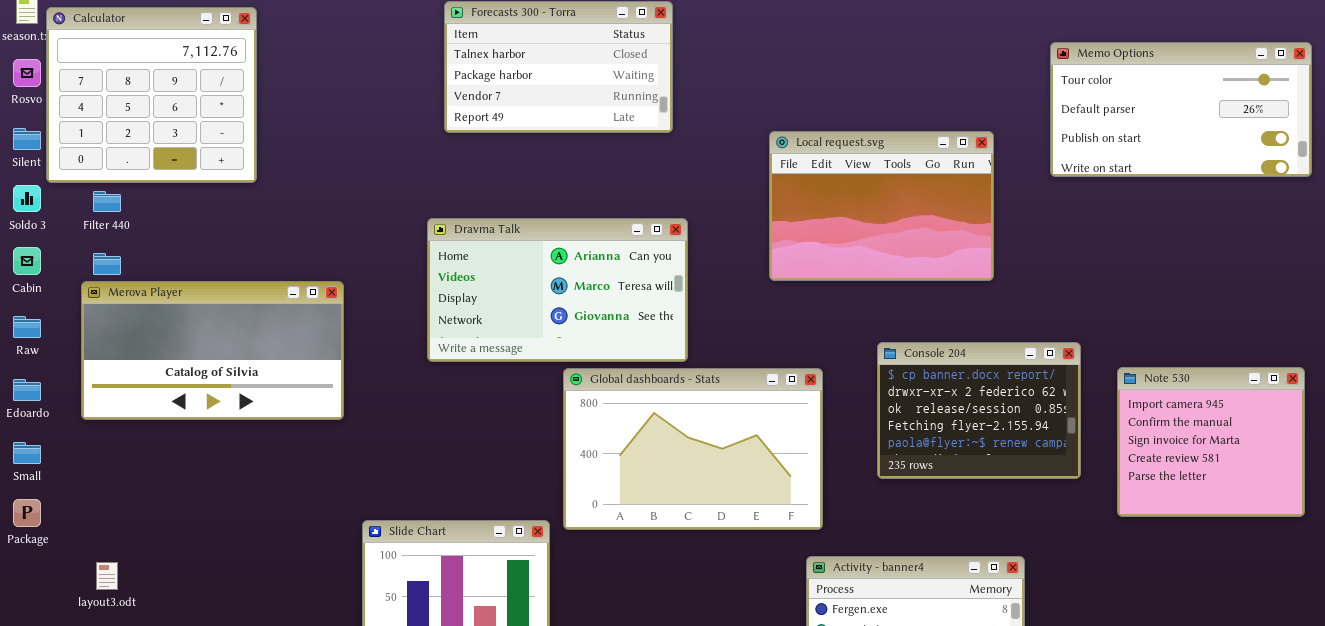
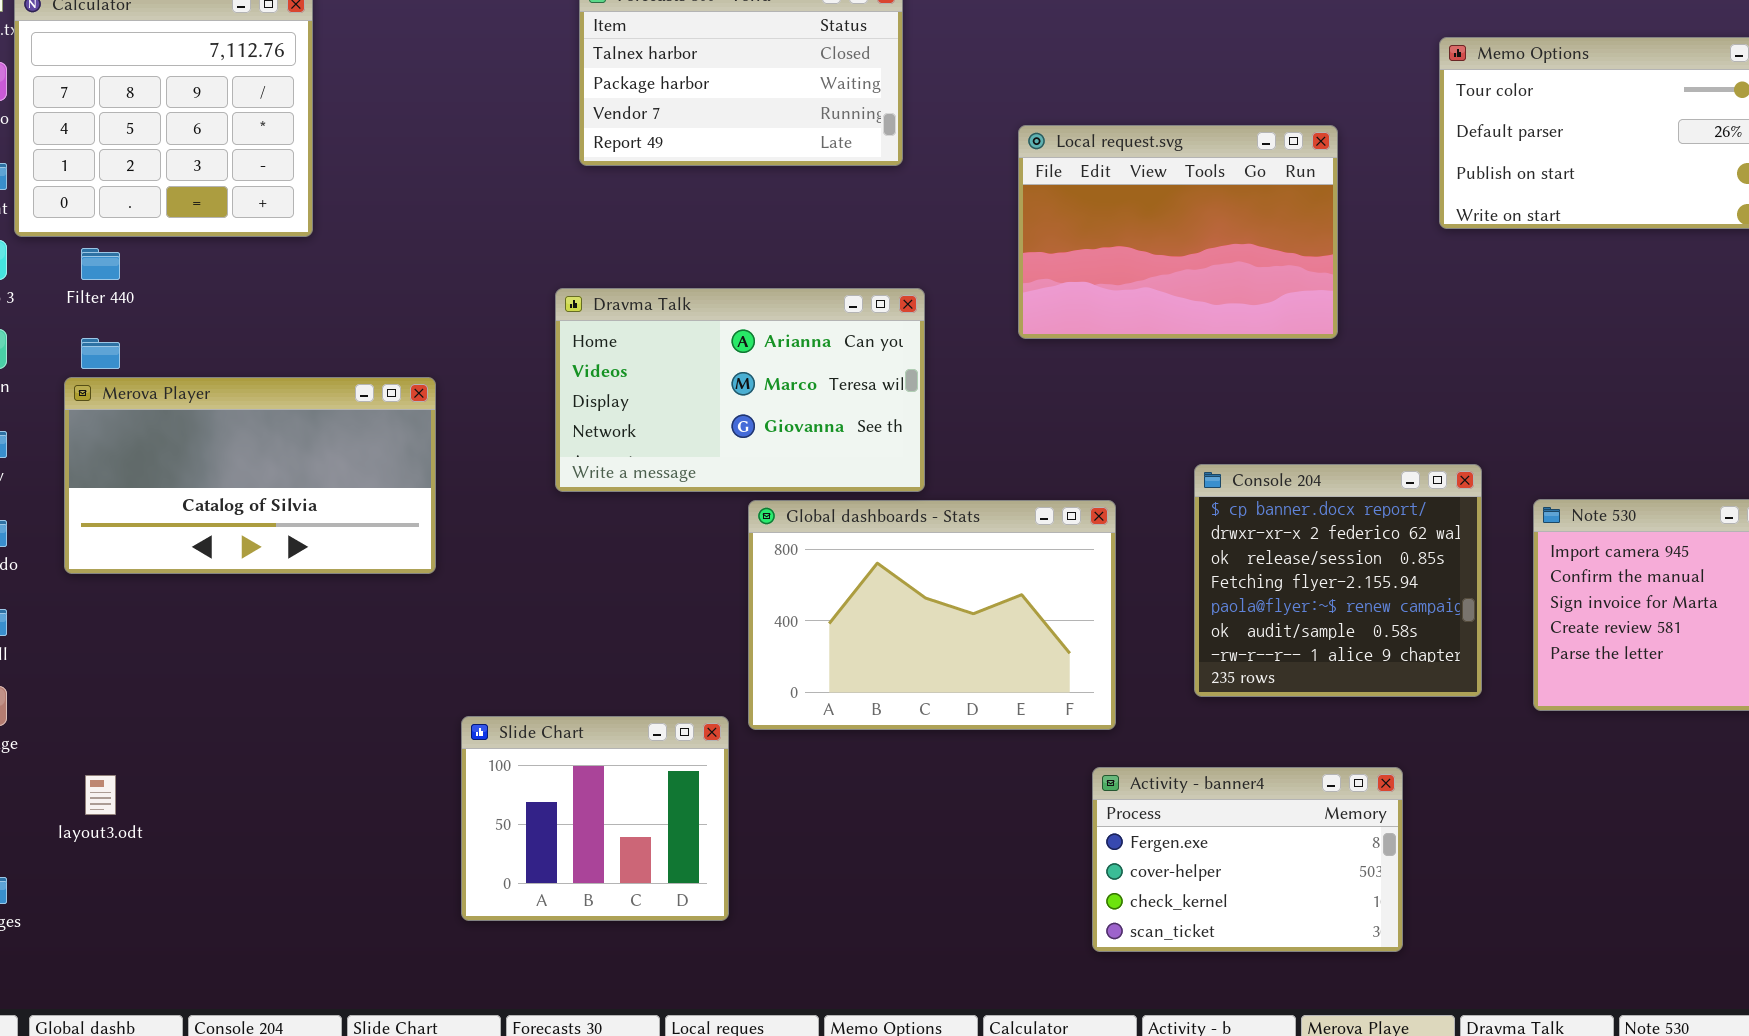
Local request.svg: [769,131,994,281] -> [1018,125,1338,339], moved
Console 204: [877,342,1081,479] -> [1194,464,1482,697], resized

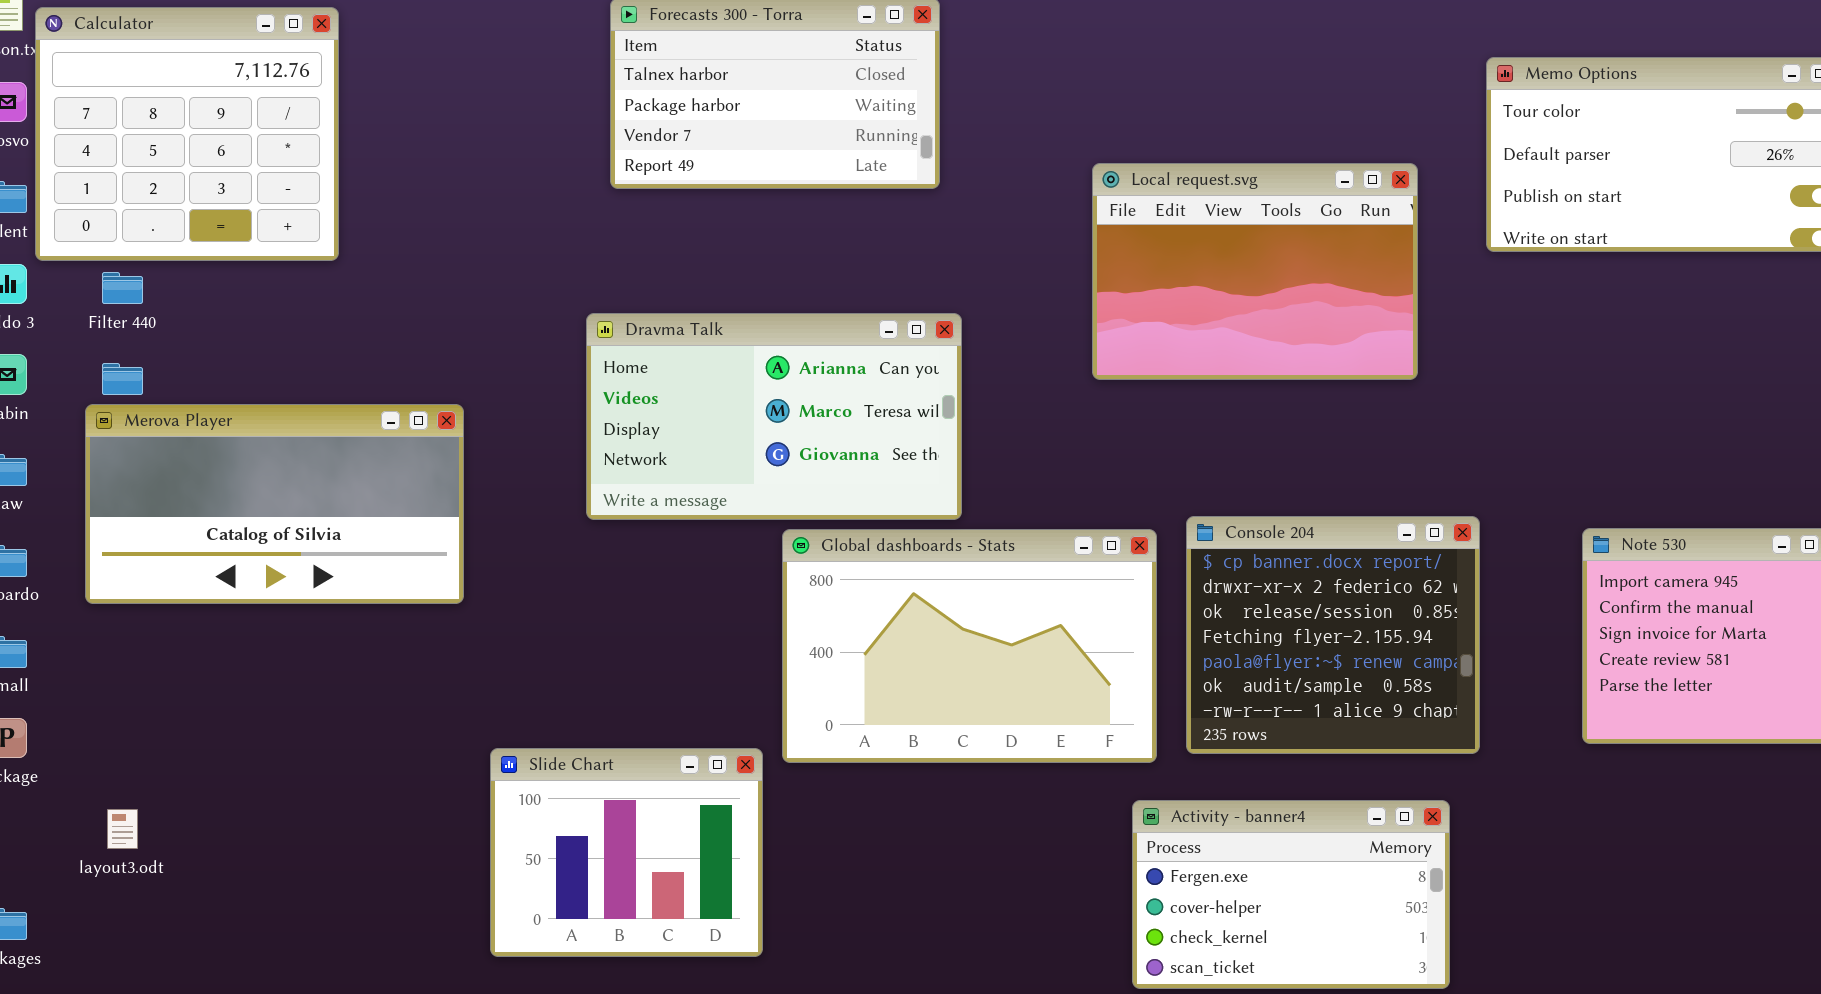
Local request.svg: [1018,125,1338,339] -> [1092,163,1418,380], moved
Console 204: [1194,464,1482,697] -> [1186,516,1480,754], moved

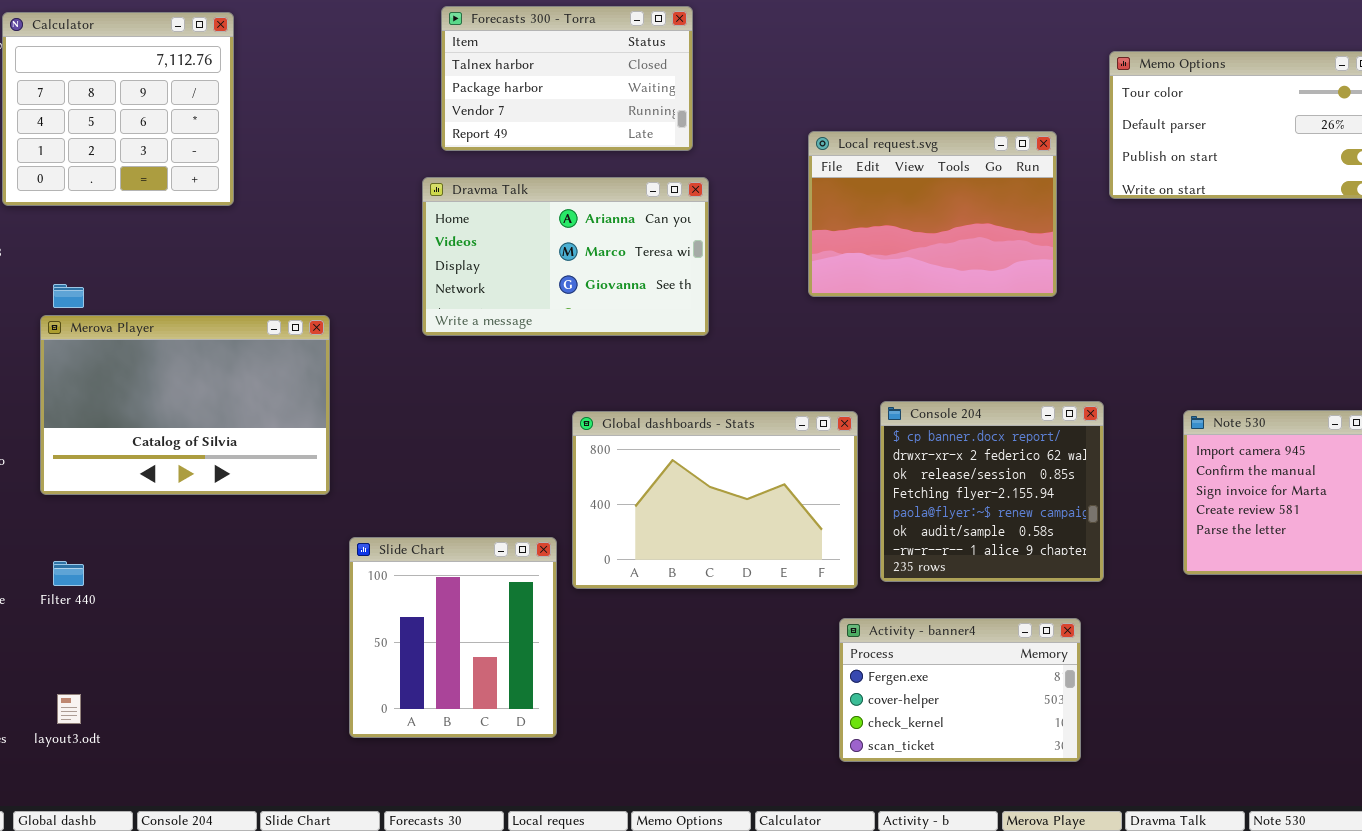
Filter 440: [102,272,143,304] -> [53,561,84,586], moved
Dravma Talk: [586,313,962,520] -> [422,177,709,336], moved
Merova Player: [85,404,464,604] -> [40,315,330,495], resized
Slide Chart: [490,748,763,957] -> [349,537,557,738], resized
layout3.odt: [107,809,138,849] -> [57,694,81,724], moved

